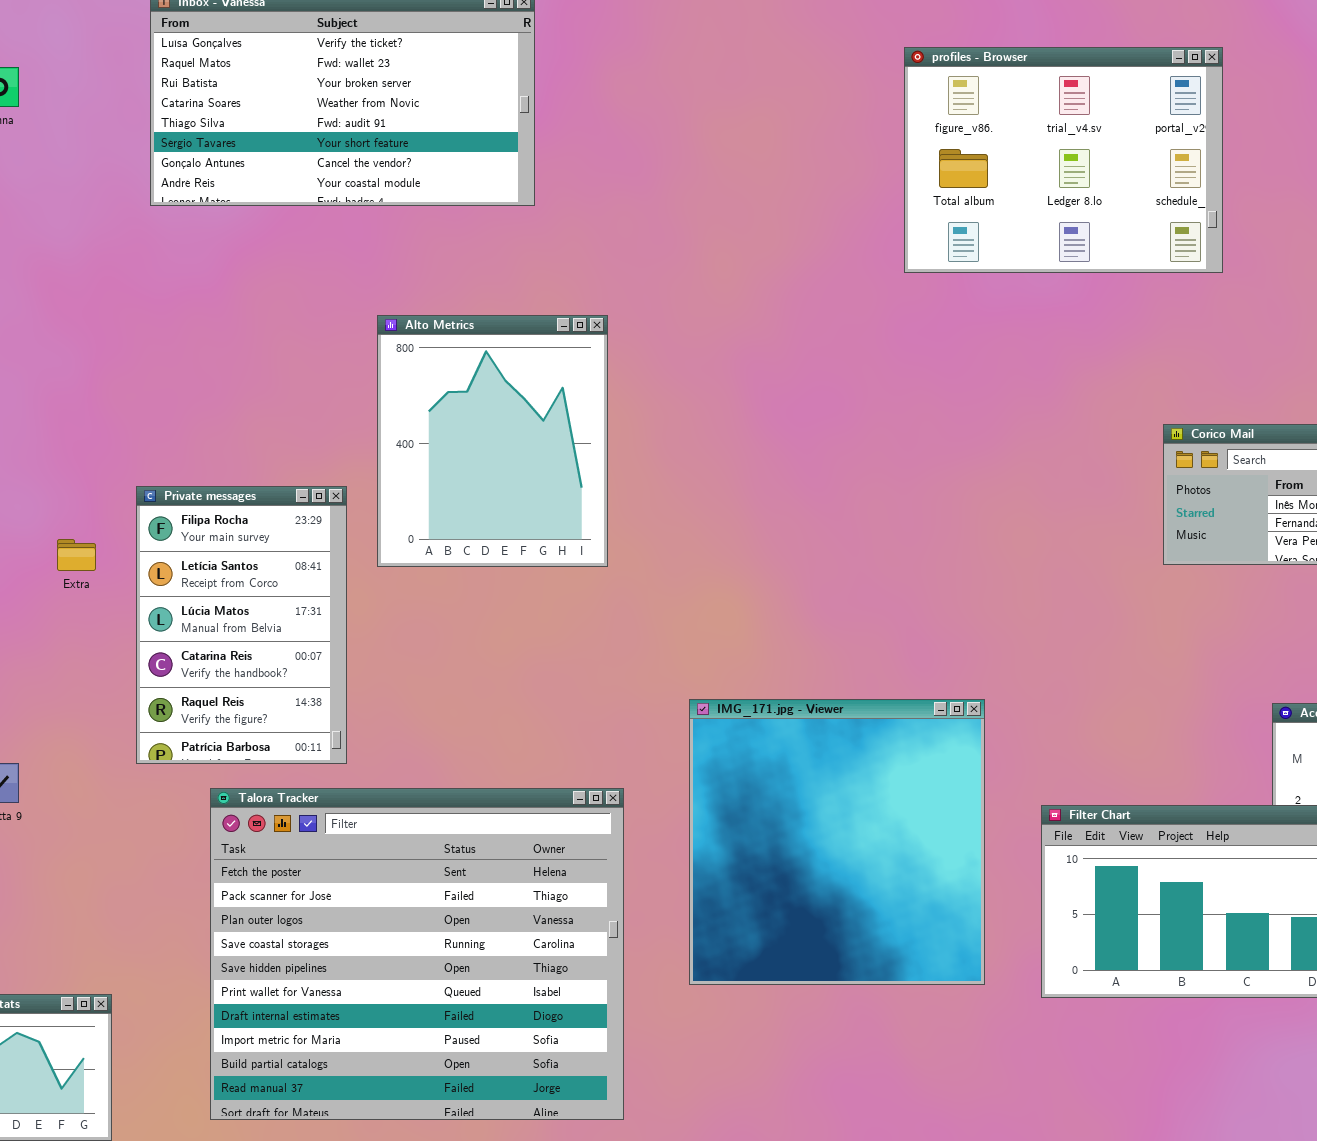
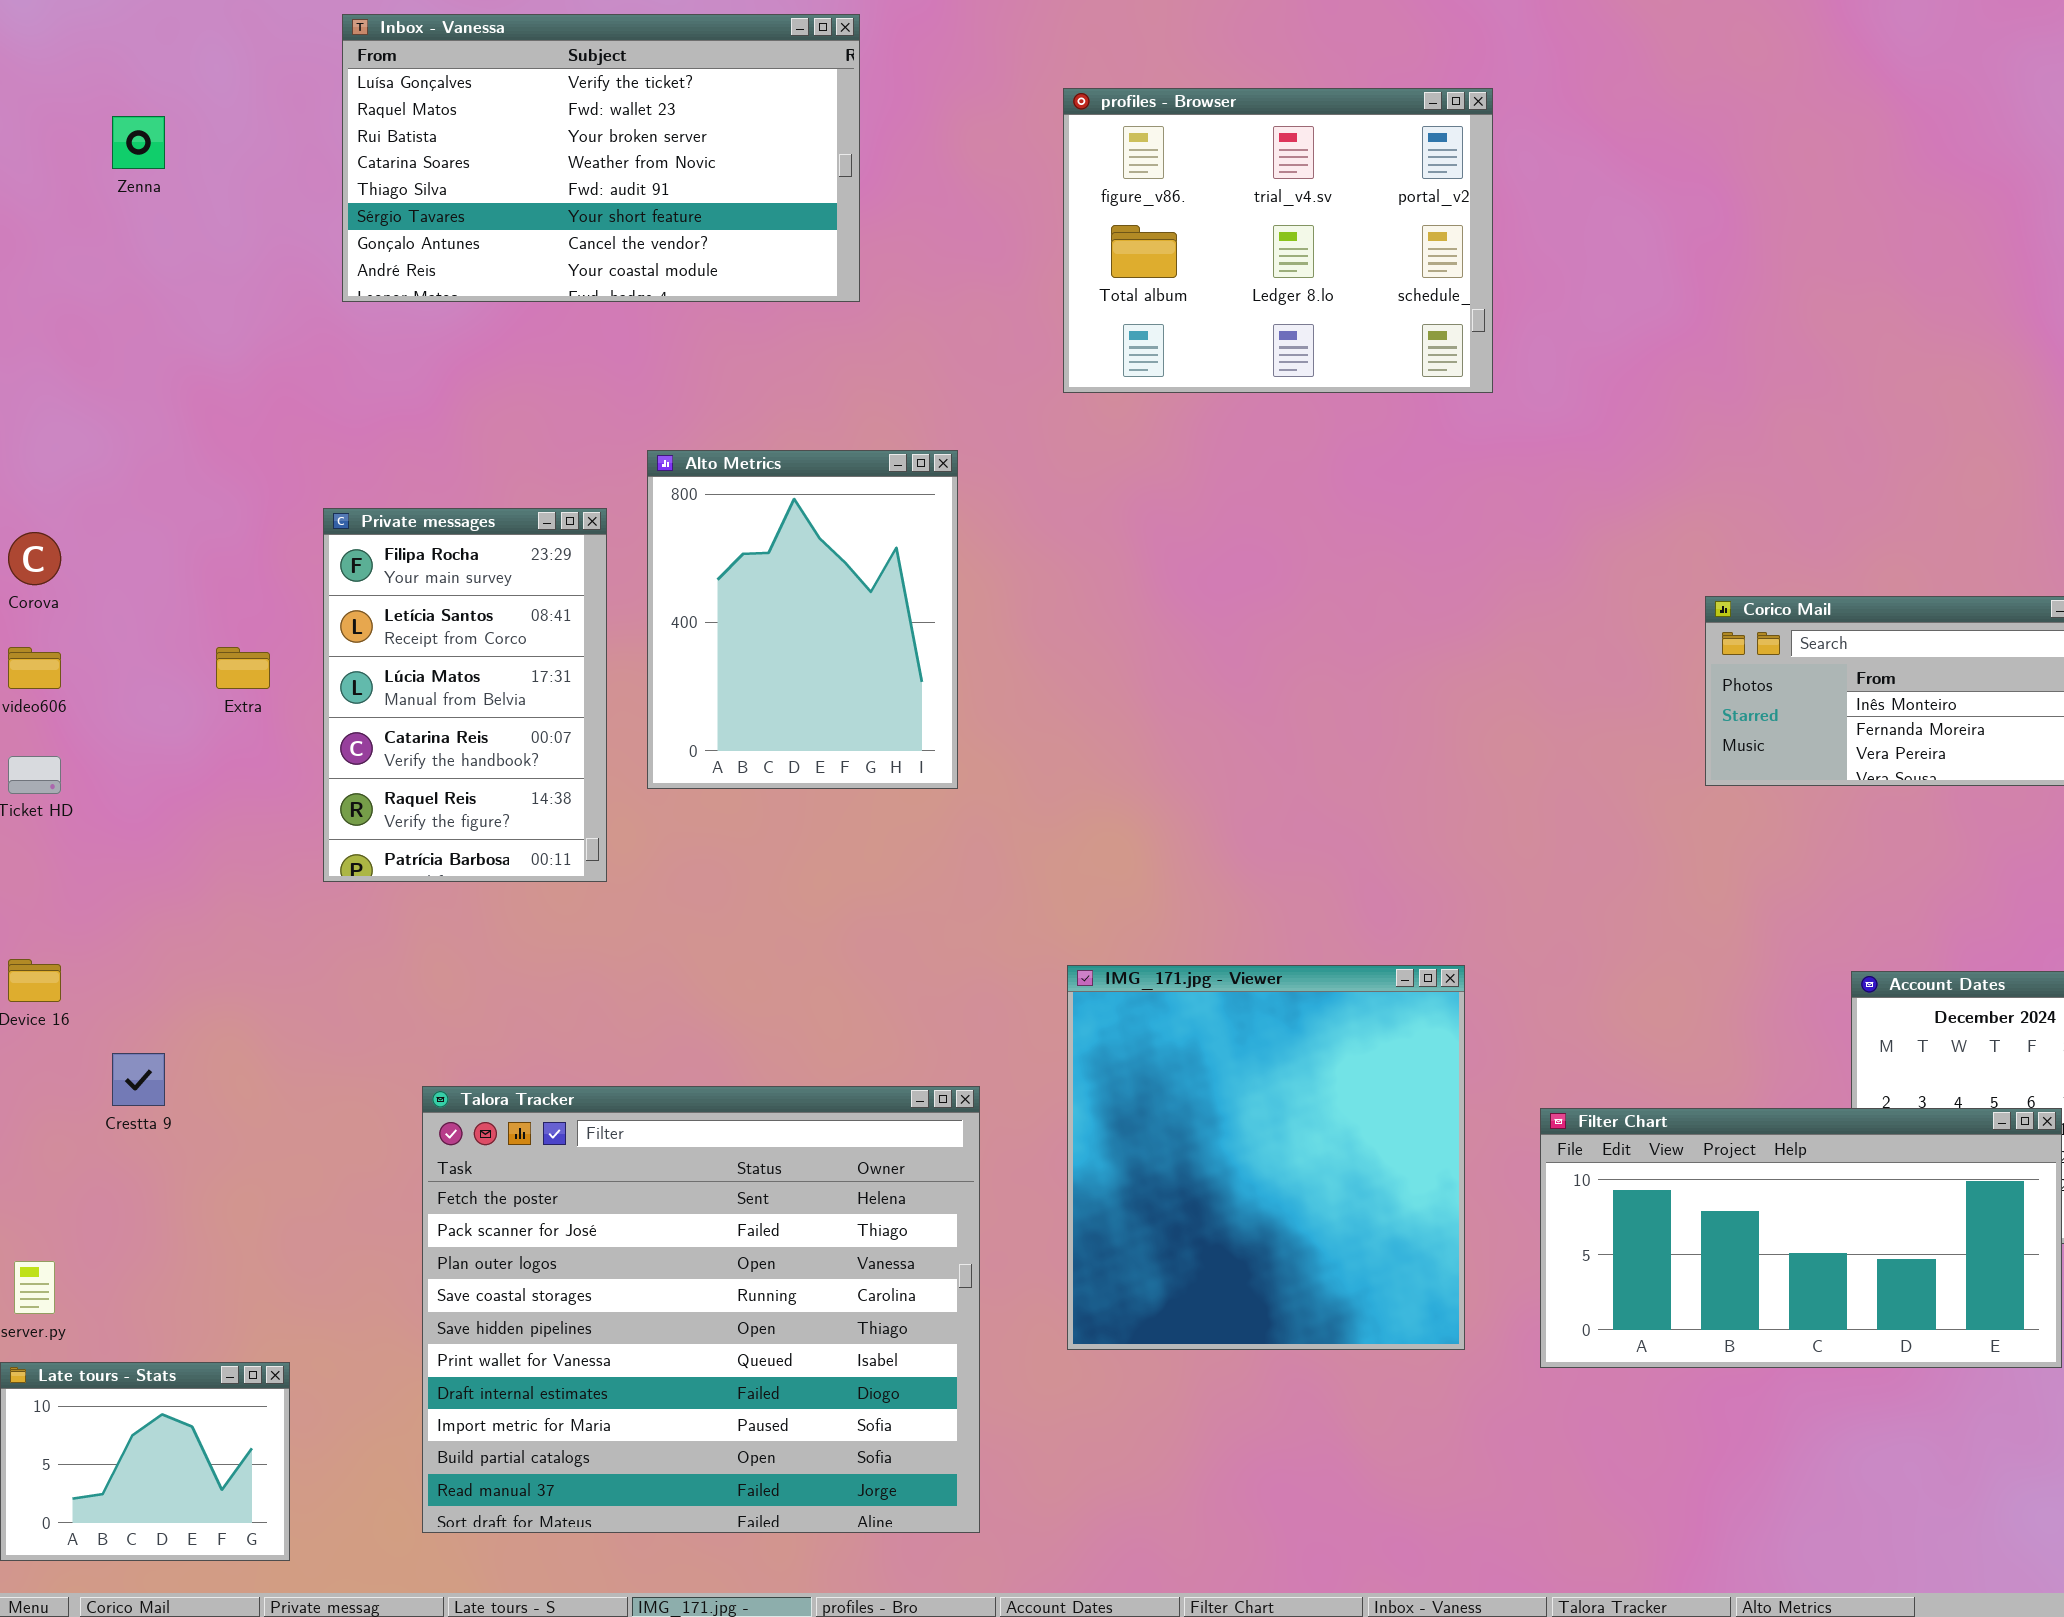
profiles - Browser: [904,47,1223,273] -> [1063,88,1493,393], moved
Private messages: [136,486,347,764] -> [323,508,607,882], moved
Extra: [57,539,96,571] -> [216,647,270,689], moved

